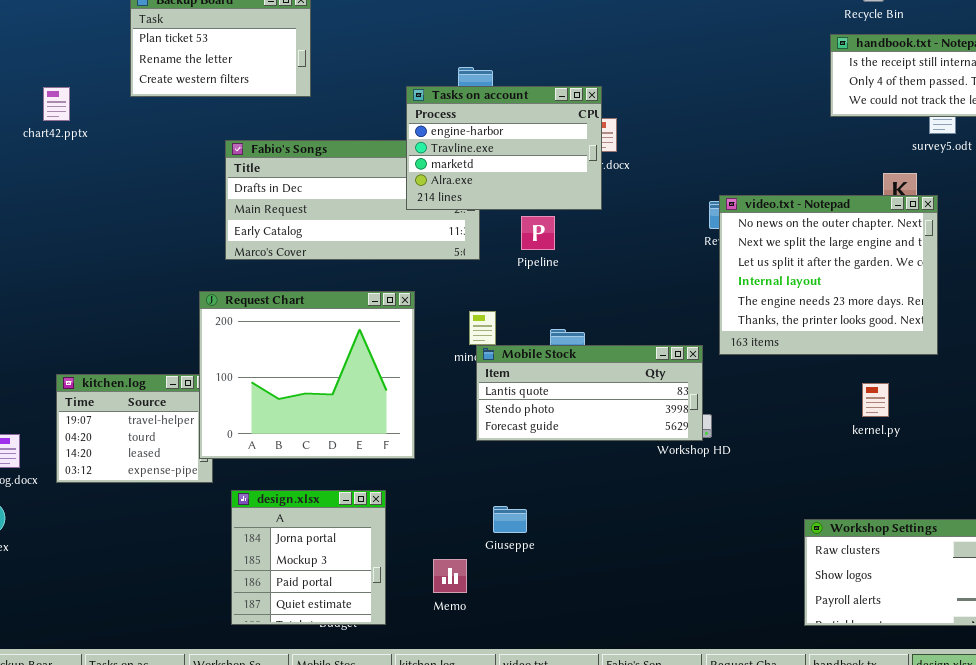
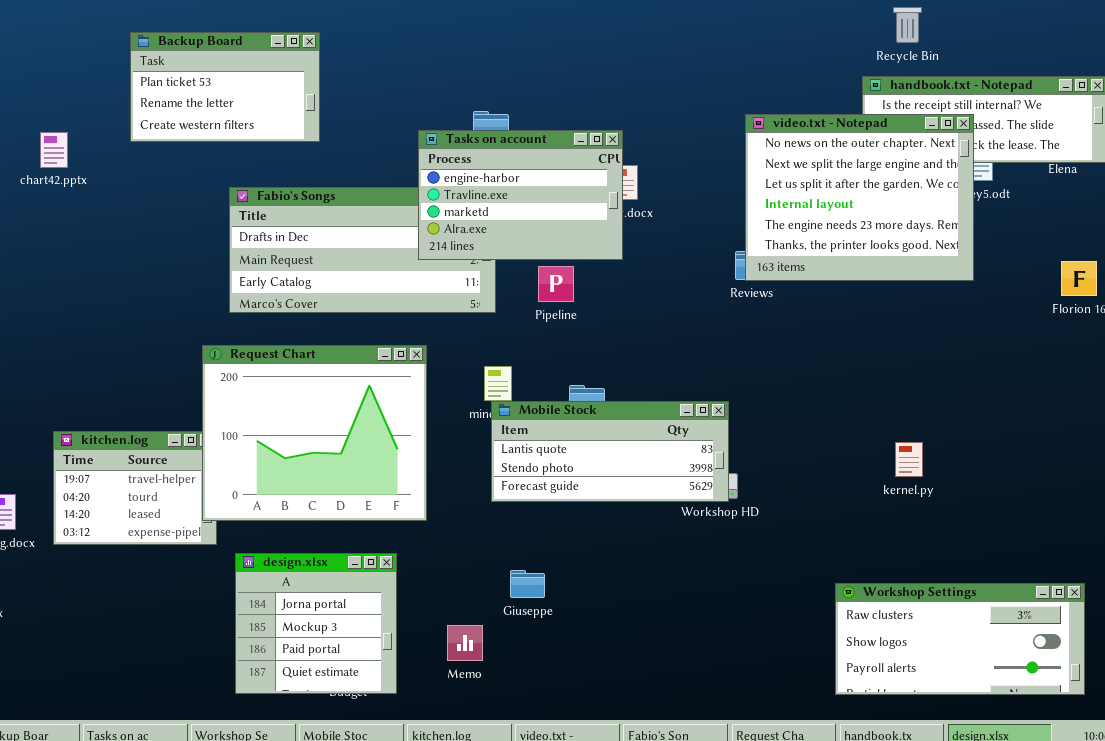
video.txt - Notepad: [719,195,938,355] -> [745,114,974,281], moved

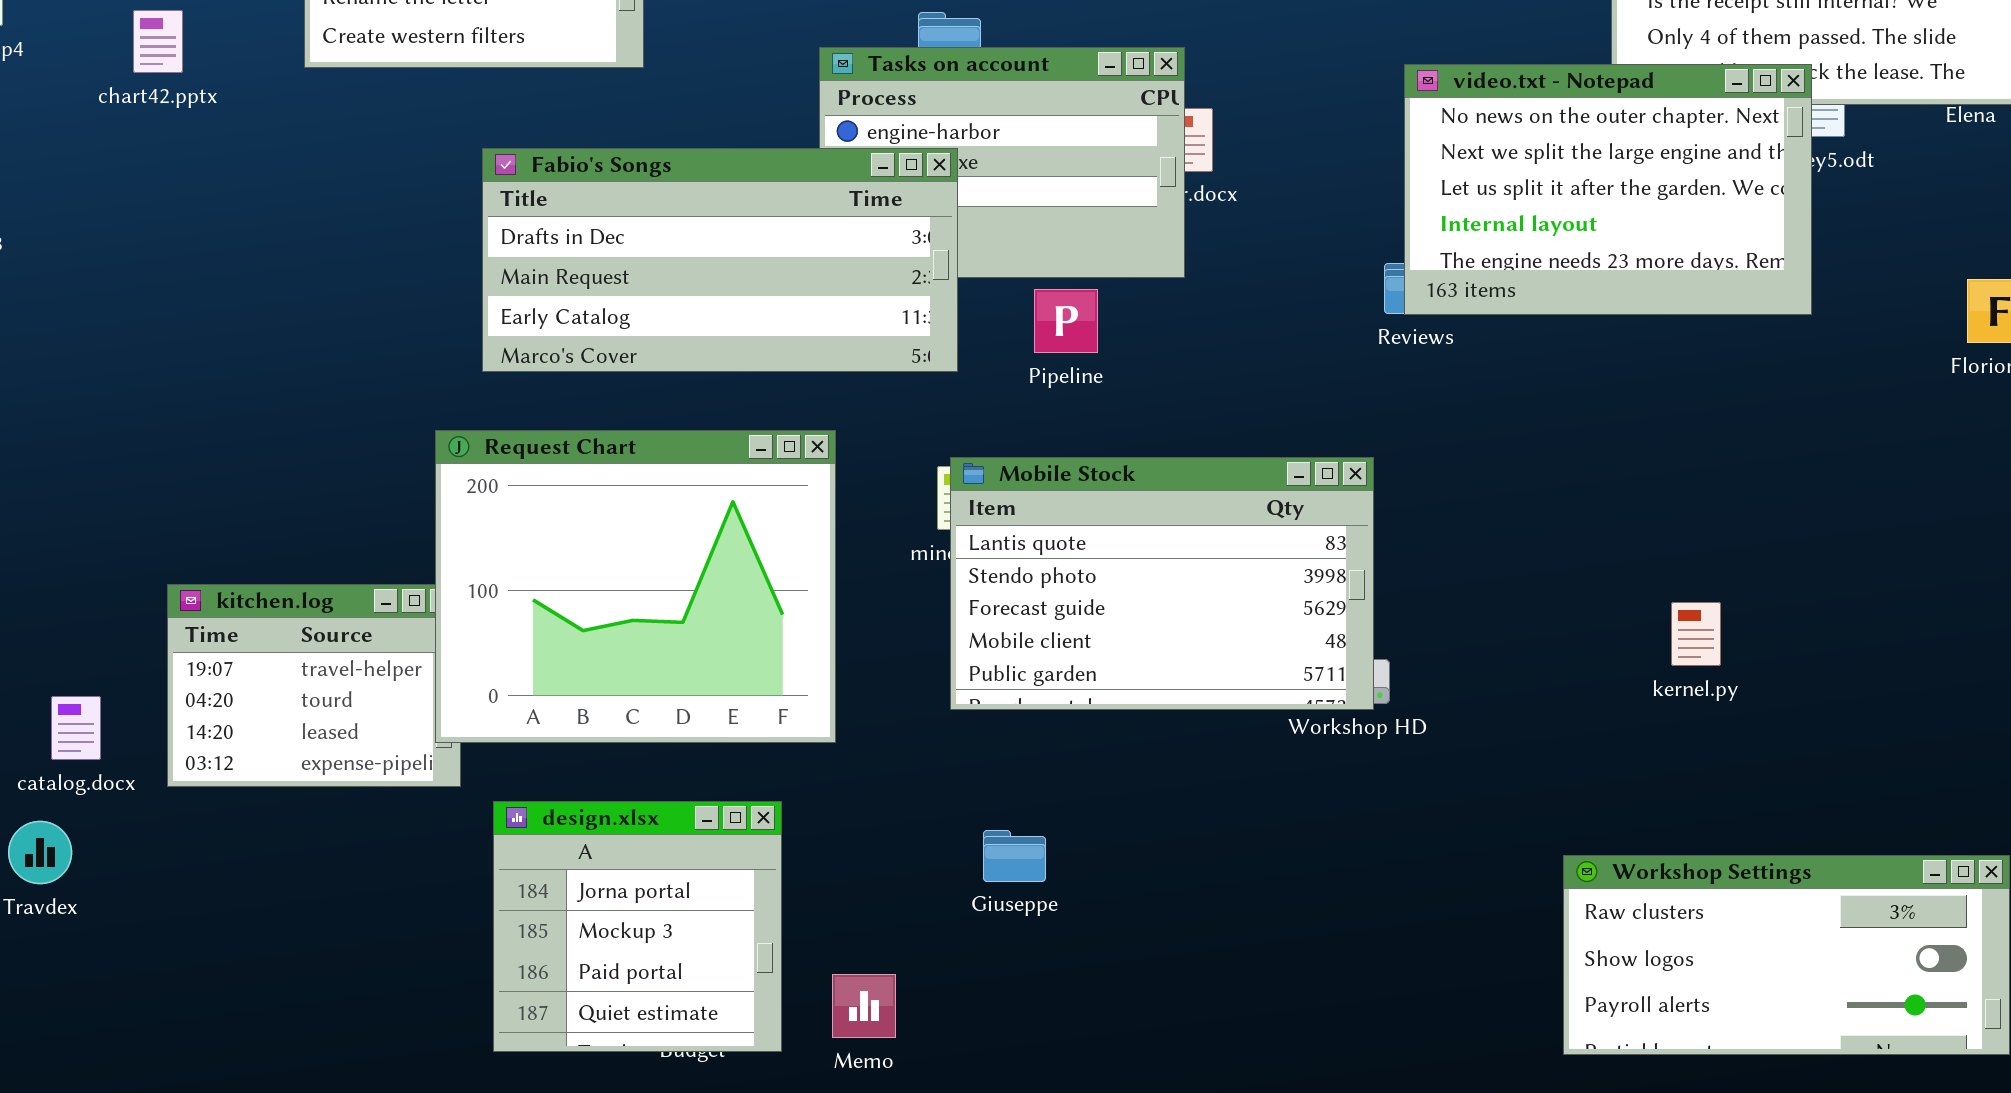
video.txt - Notepad: [745,114,974,281] -> [1404,64,1812,315], resized
chart42.pptx: [40,132,68,168] -> [133,10,183,73], moved
Fabio's Songs: [229,187,496,313] -> [482,148,958,372], raised
Mobile Stock: [491,401,729,502] -> [950,457,1374,710], resized
Memo: [447,625,483,661] -> [832,974,896,1038], moved

